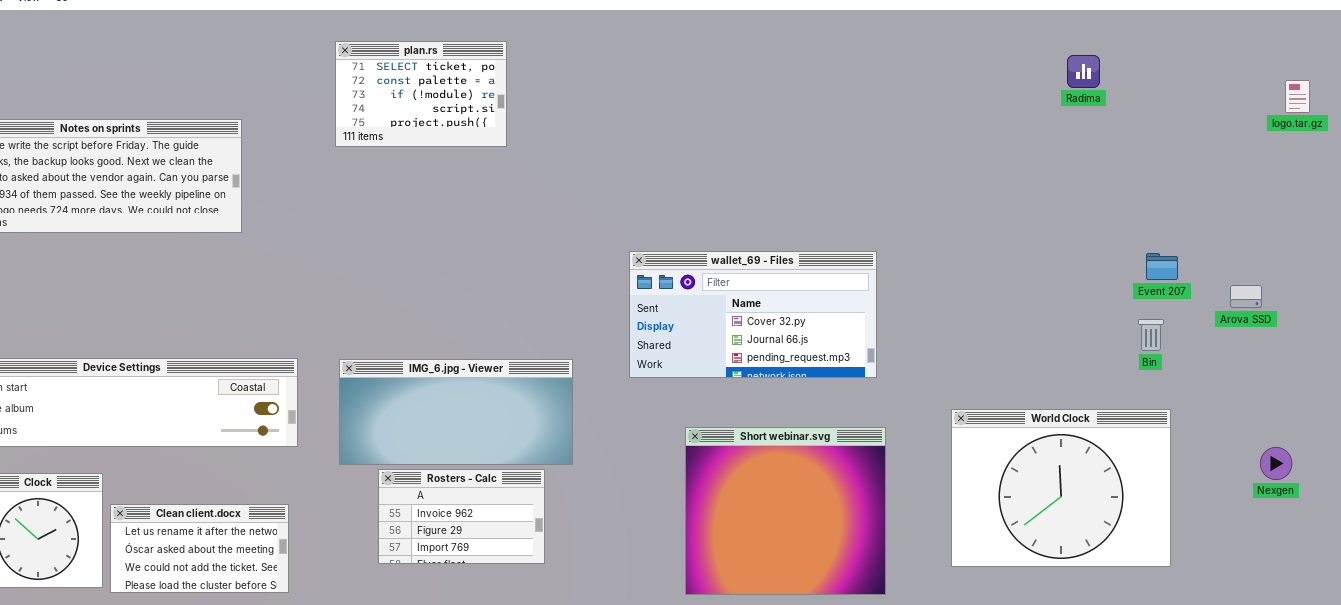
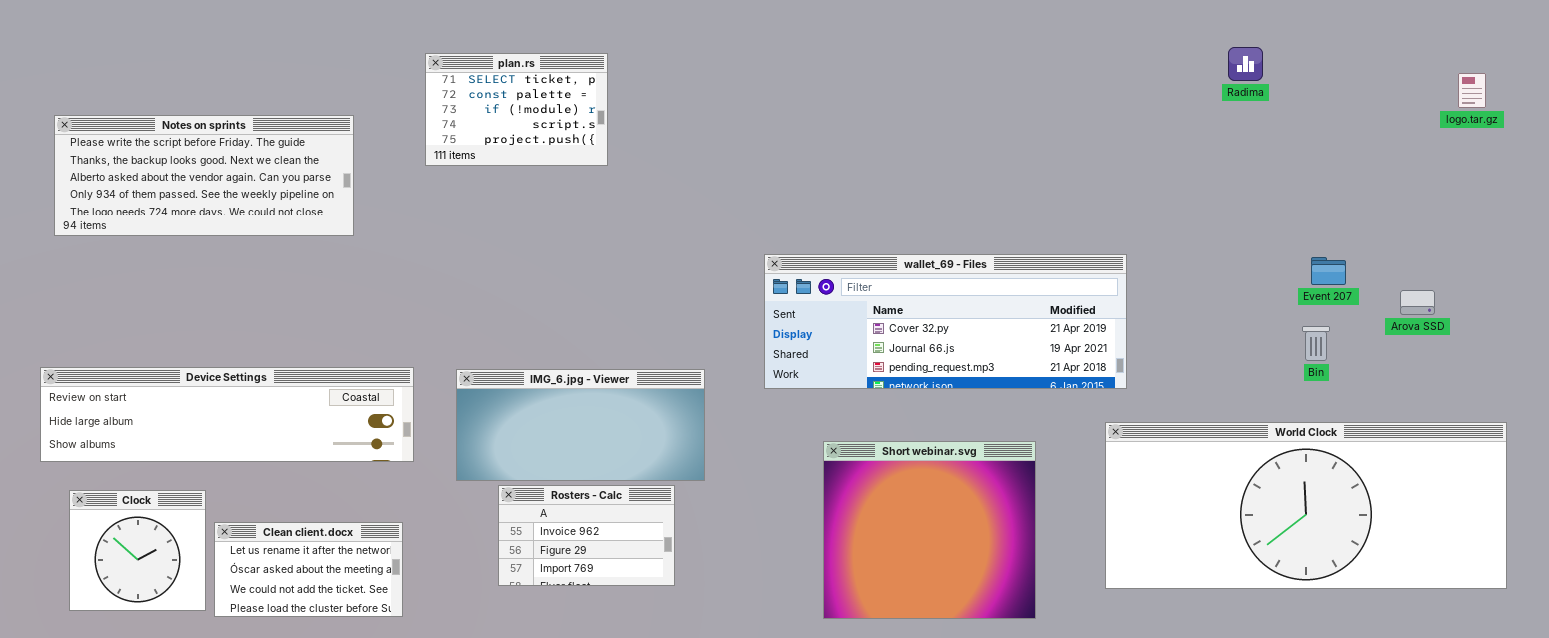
plan.rs: [335,41,507,147] -> [425,53,608,166], moved
wallet_69 - Files: [629,251,877,378] -> [764,254,1127,389], resized
World Clock: [951,409,1171,567] -> [1105,422,1507,589], resized

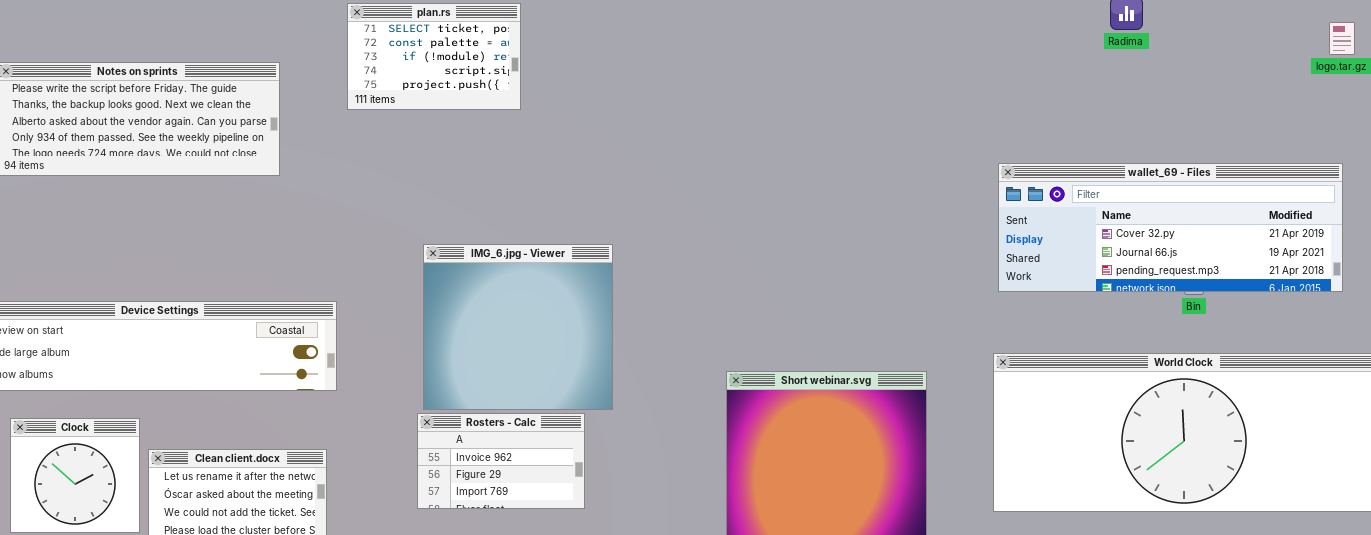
wallet_69 - Files: [764,254,1127,389] -> [998,163,1343,292], moved
IMG_6.jpg - Viewer: [456,369,705,481] -> [423,244,613,410], resized

